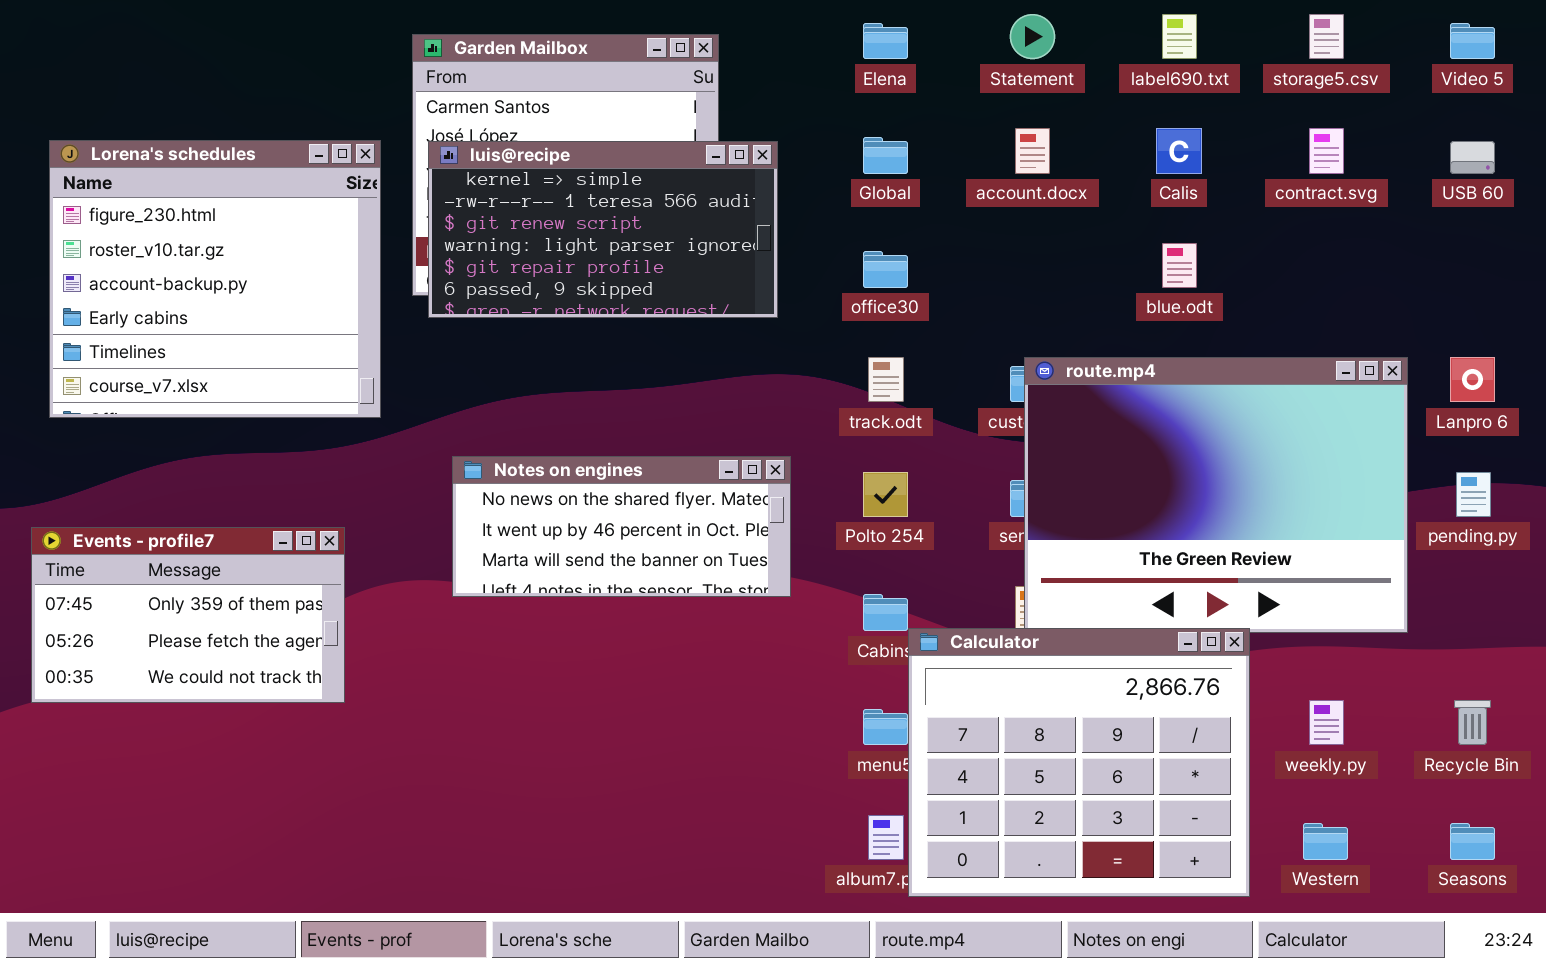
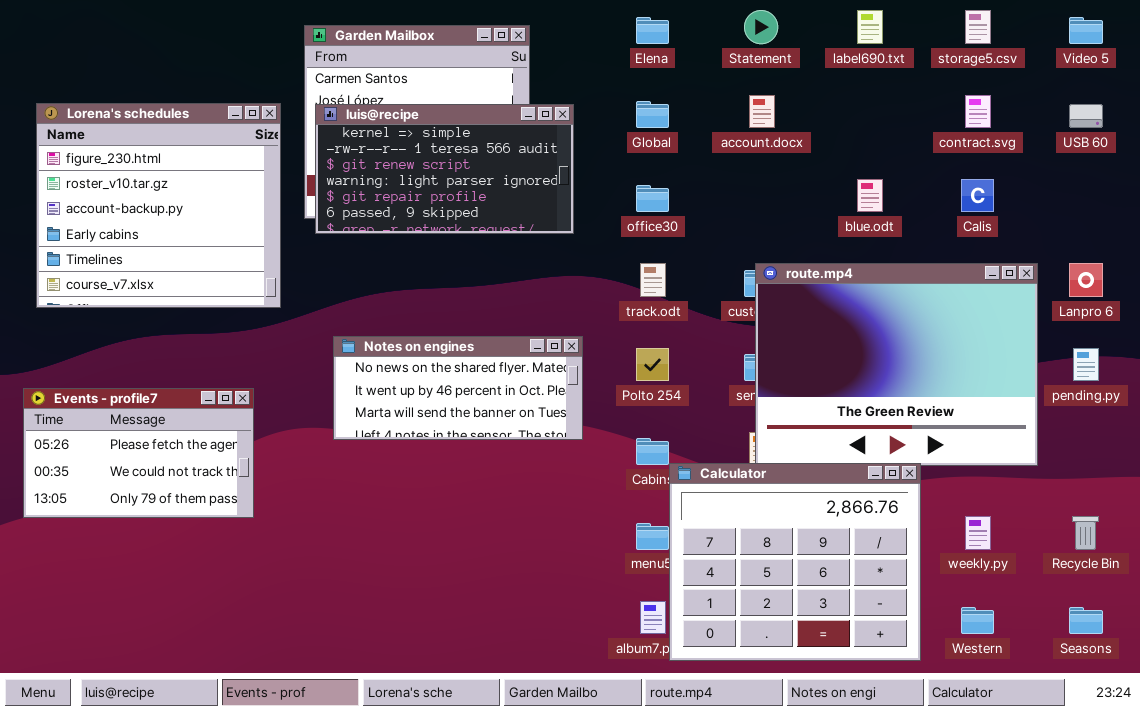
Calis: [1156,128,1202,174] -> [961,179,994,212], moved
Events - profile7: [31,527,345,703] -> [23,388,254,518], scrolled down 1 row

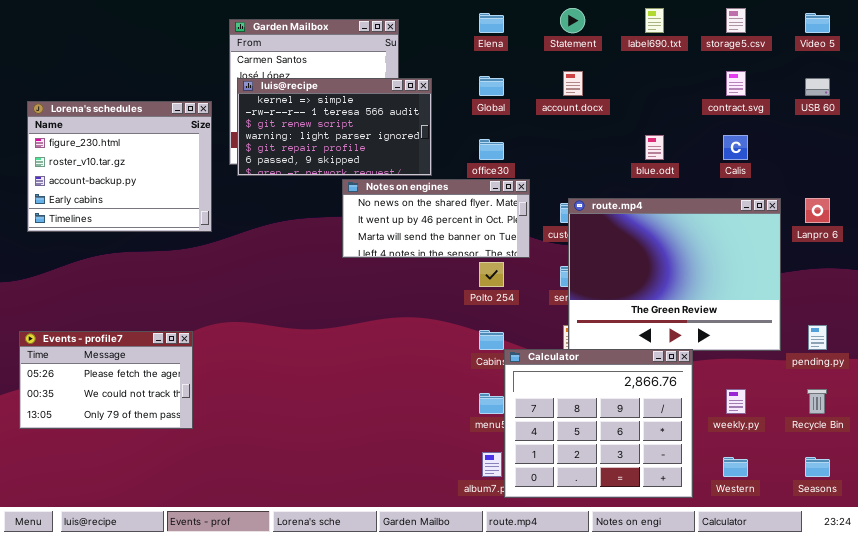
Lorena's schedules: [36,103,281,308] -> [27,101,212,232], resized
Notes on engines: [333,336,583,440] -> [342,179,530,258], moved
pending.py: [1073,348,1099,381] -> [808,325,827,350], moved
Events - profile7: [23,388,254,518] -> [19,331,193,429], moved

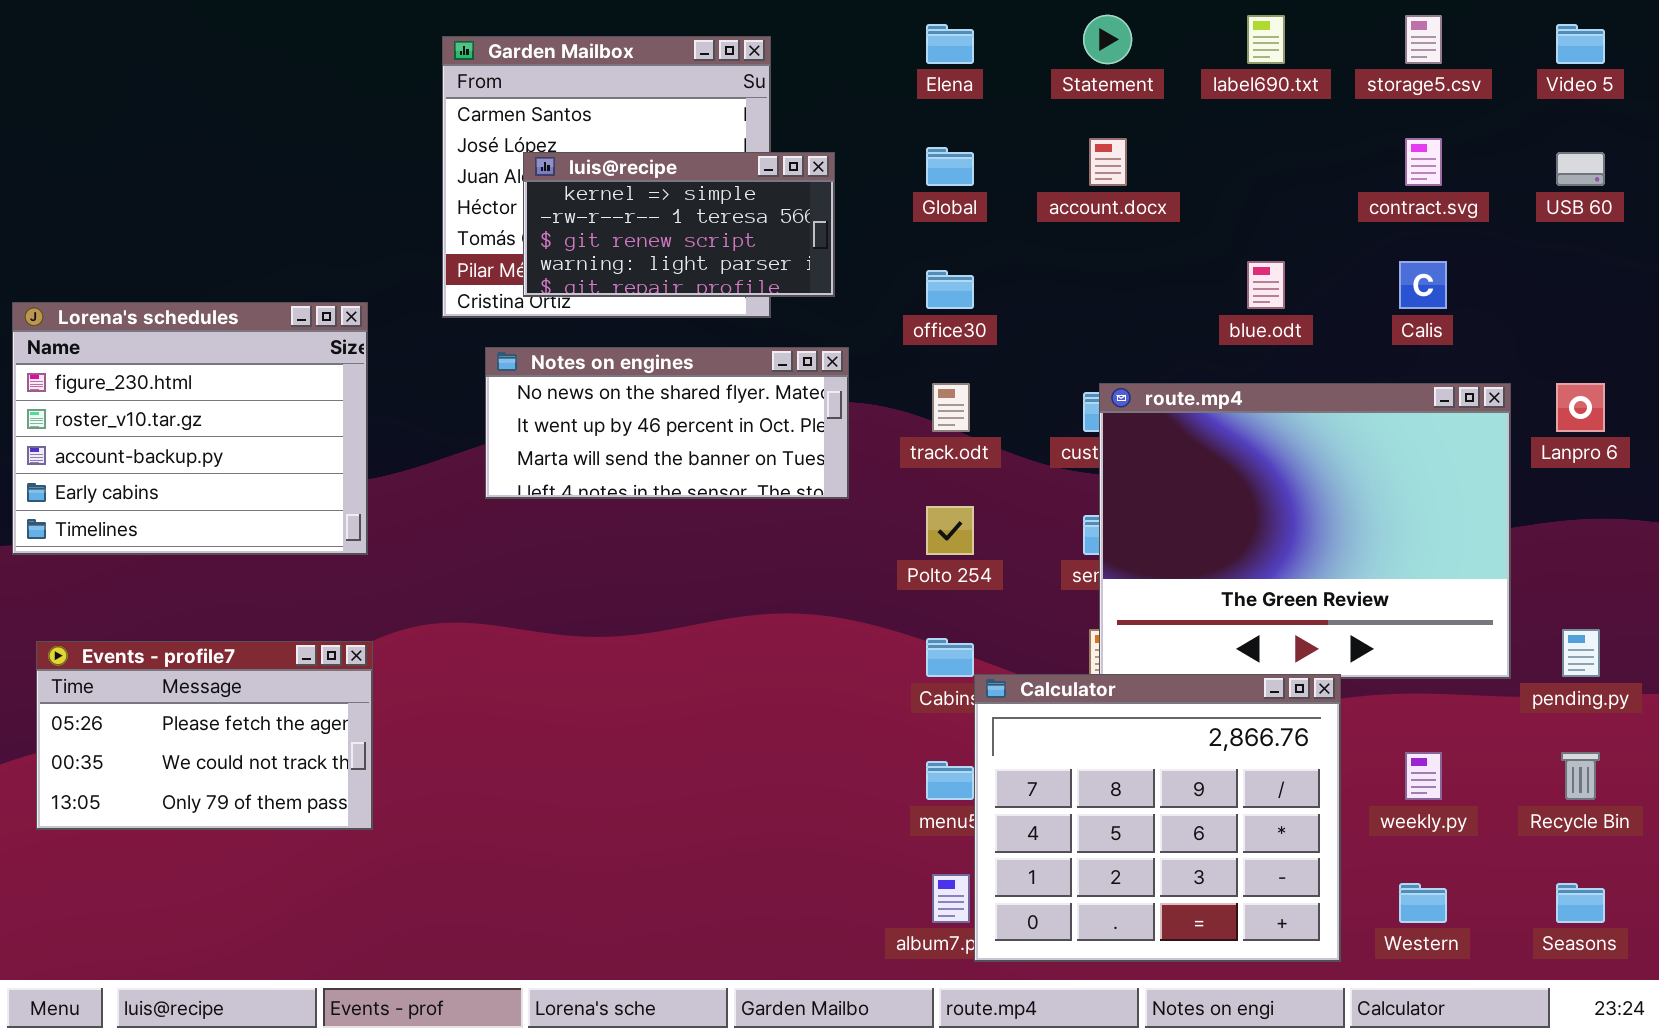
luis@recipe: [237,78,432,176] -> [523,152,835,297], resized
Lorena's schedules: [27,101,212,232] -> [12,302,368,555], moved
Notes on engines: [342,179,530,258] -> [485,347,849,499], moved

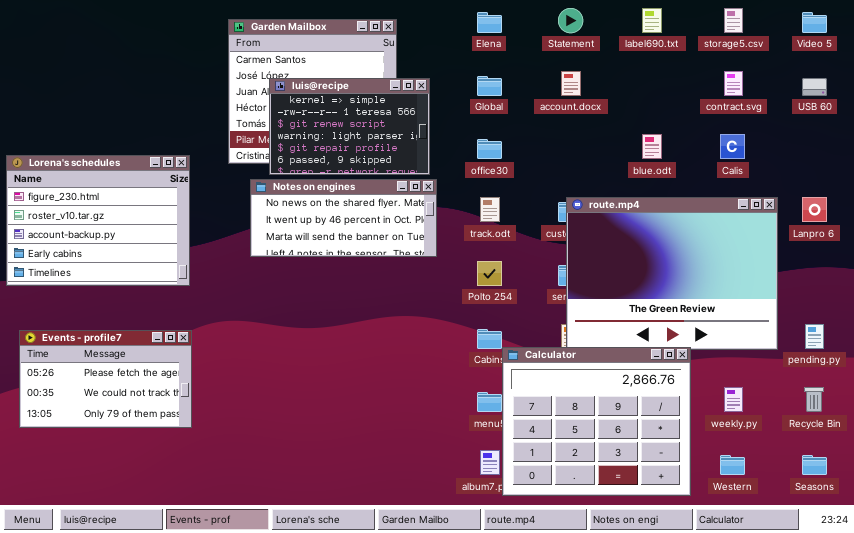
luis@recipe: [523,152,835,297] -> [269,78,430,175], resized

